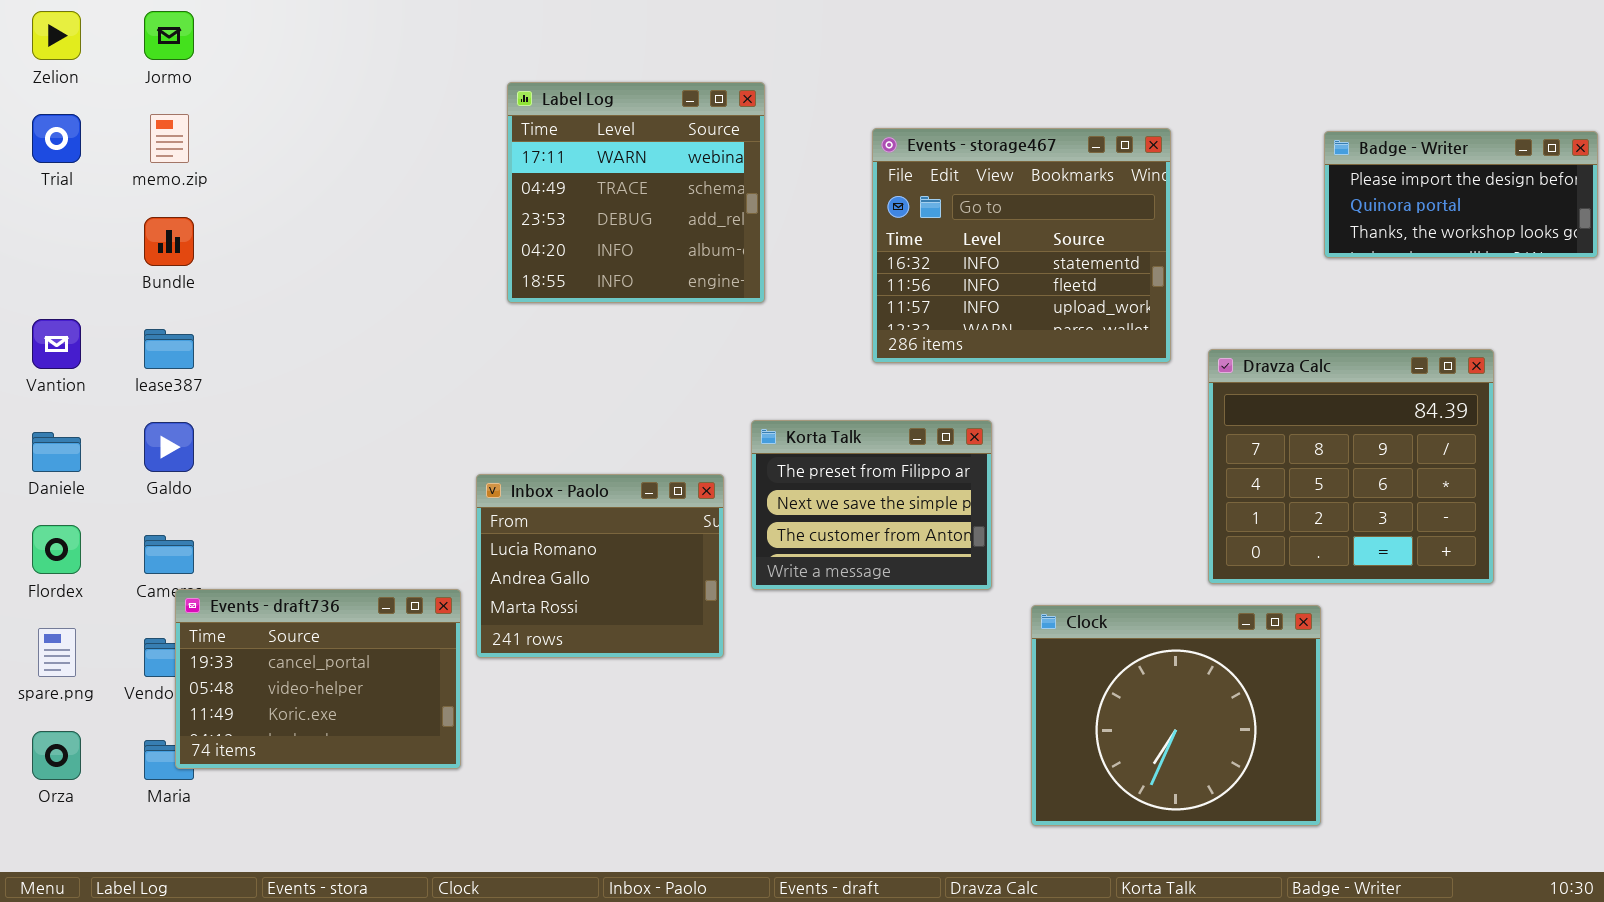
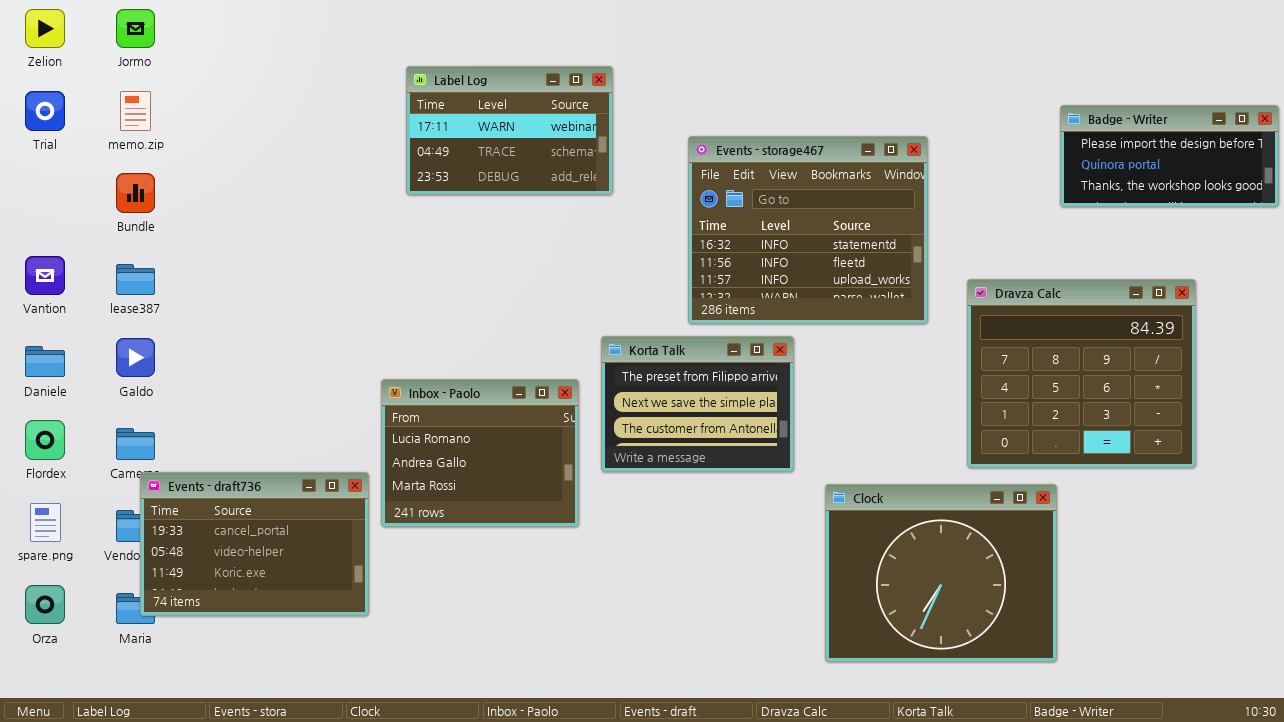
Label Log: [507,82,765,303] -> [406,66,613,195], resized
Events - storage467: [872,128,1171,363] -> [688,136,928,324], moved

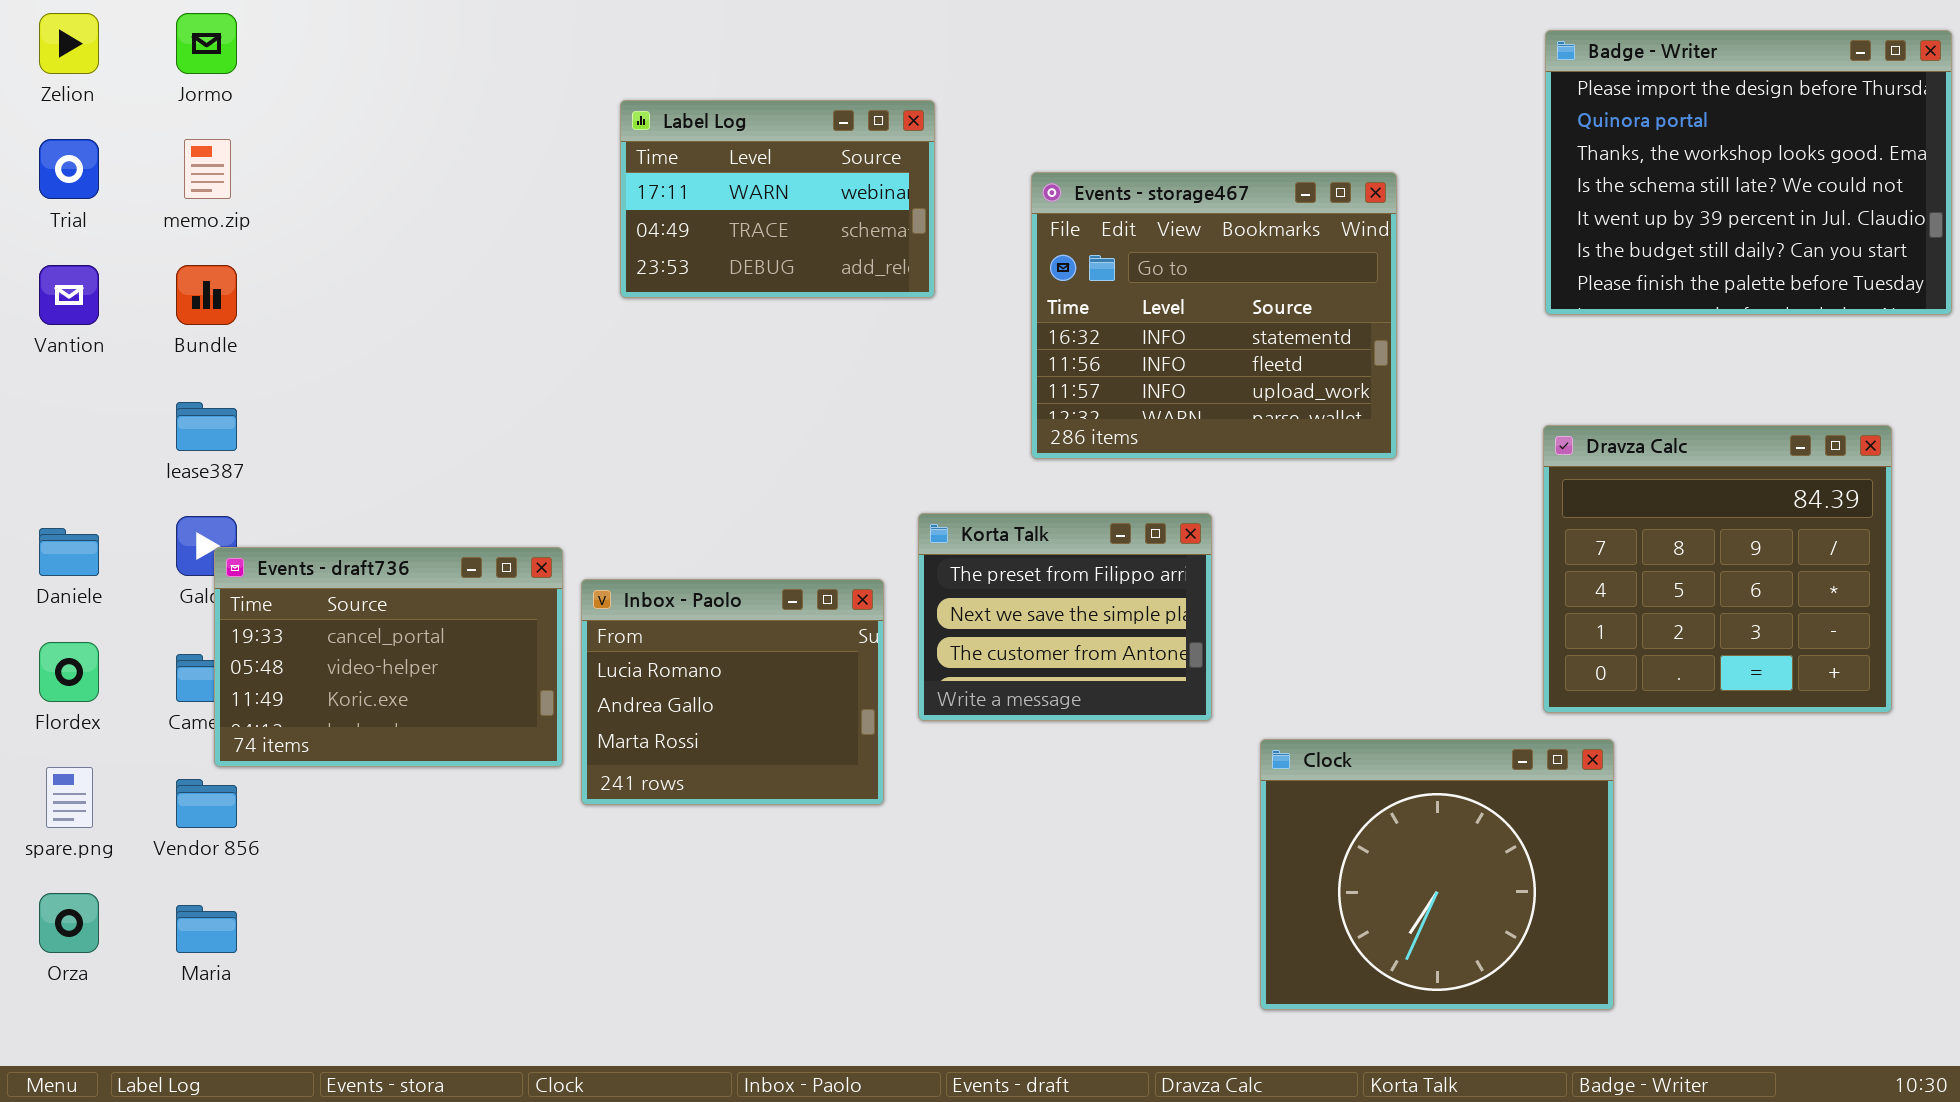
Badge - Writer: [1060,105,1279,207] -> [1545,30,1952,315], resized
Events - storage467: [688,136,928,324] -> [1031,172,1397,459], moved
Vantion: [25,256,65,295] -> [39,265,99,325], moved
Dravza Calc: [967,279,1196,468] -> [1543,425,1892,713], moved
Events - draft736: [140,472,369,616] -> [214,547,563,767], moved

